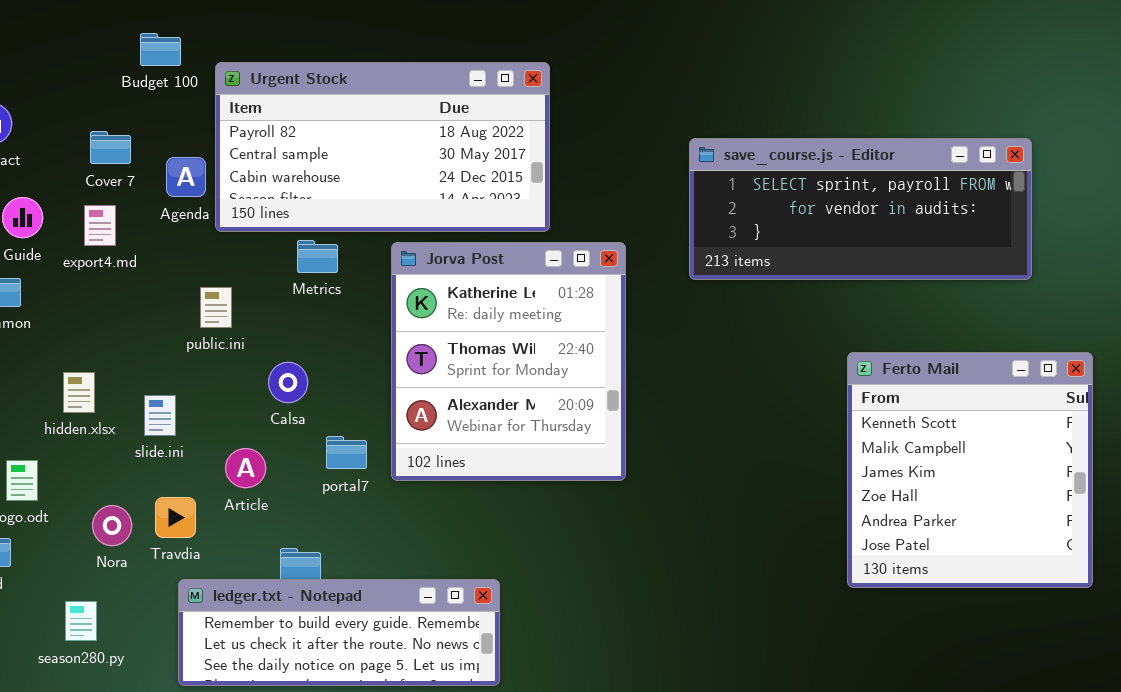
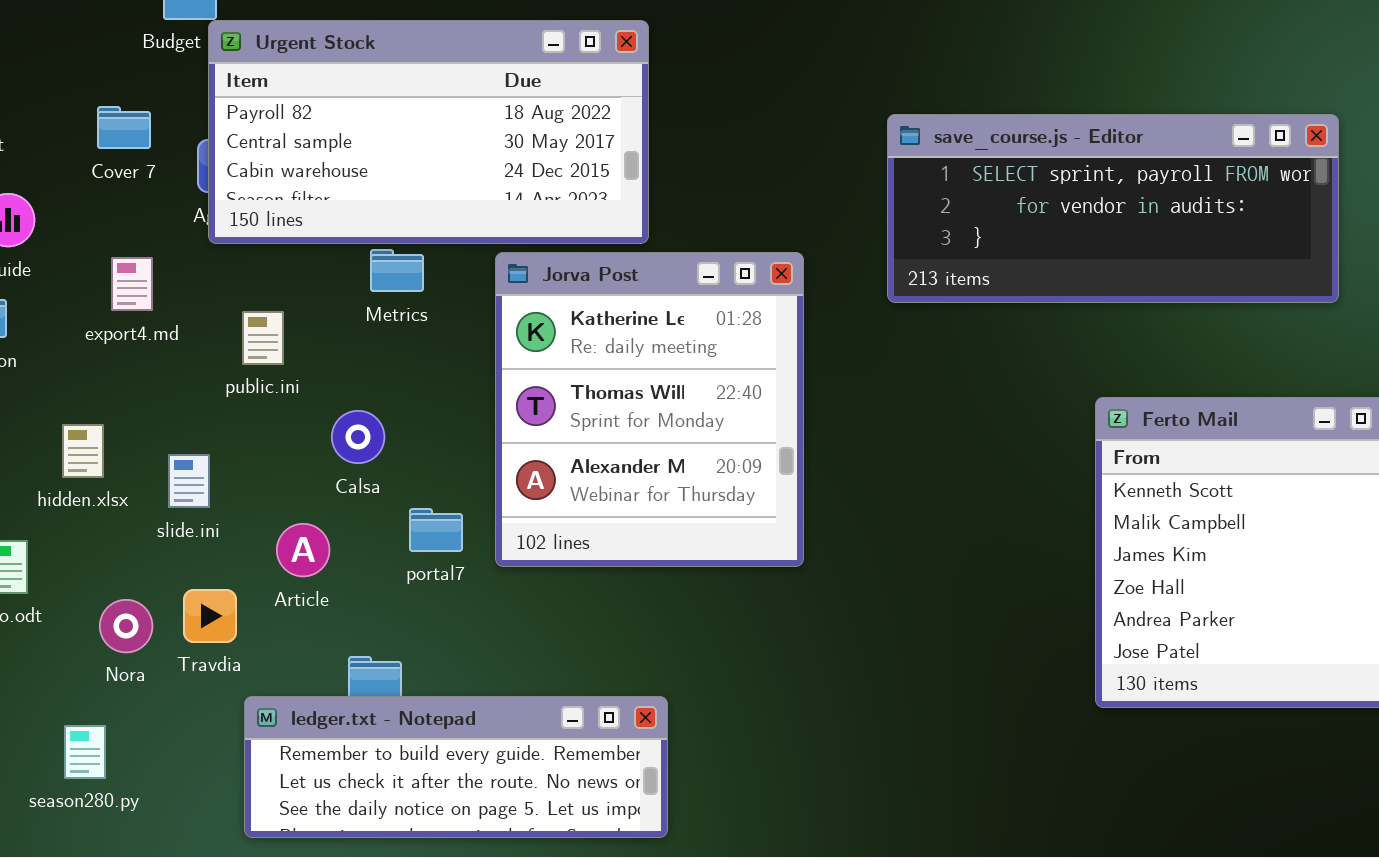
Urgent Stock: [215,62,550,232] -> [208,20,649,244], moved
export4.md: [84,205,116,246] -> [111,257,153,311], moved
ledger.txt - Notepad: [178,579,500,686] -> [244,696,668,838], moved

